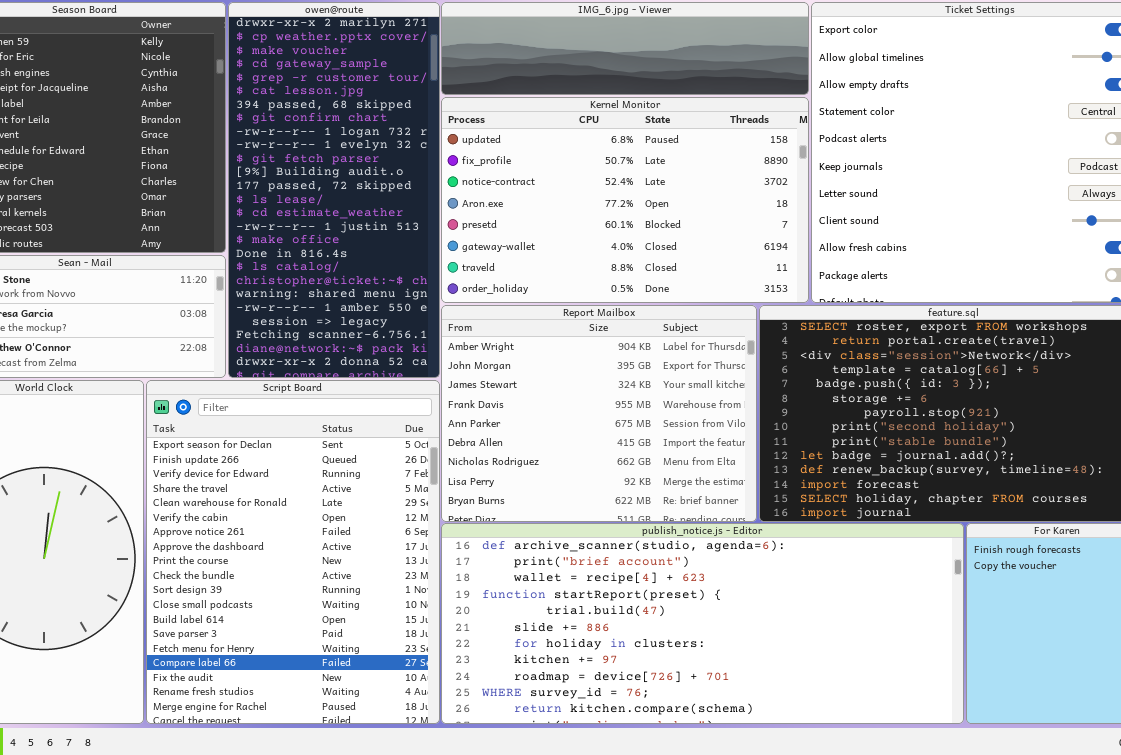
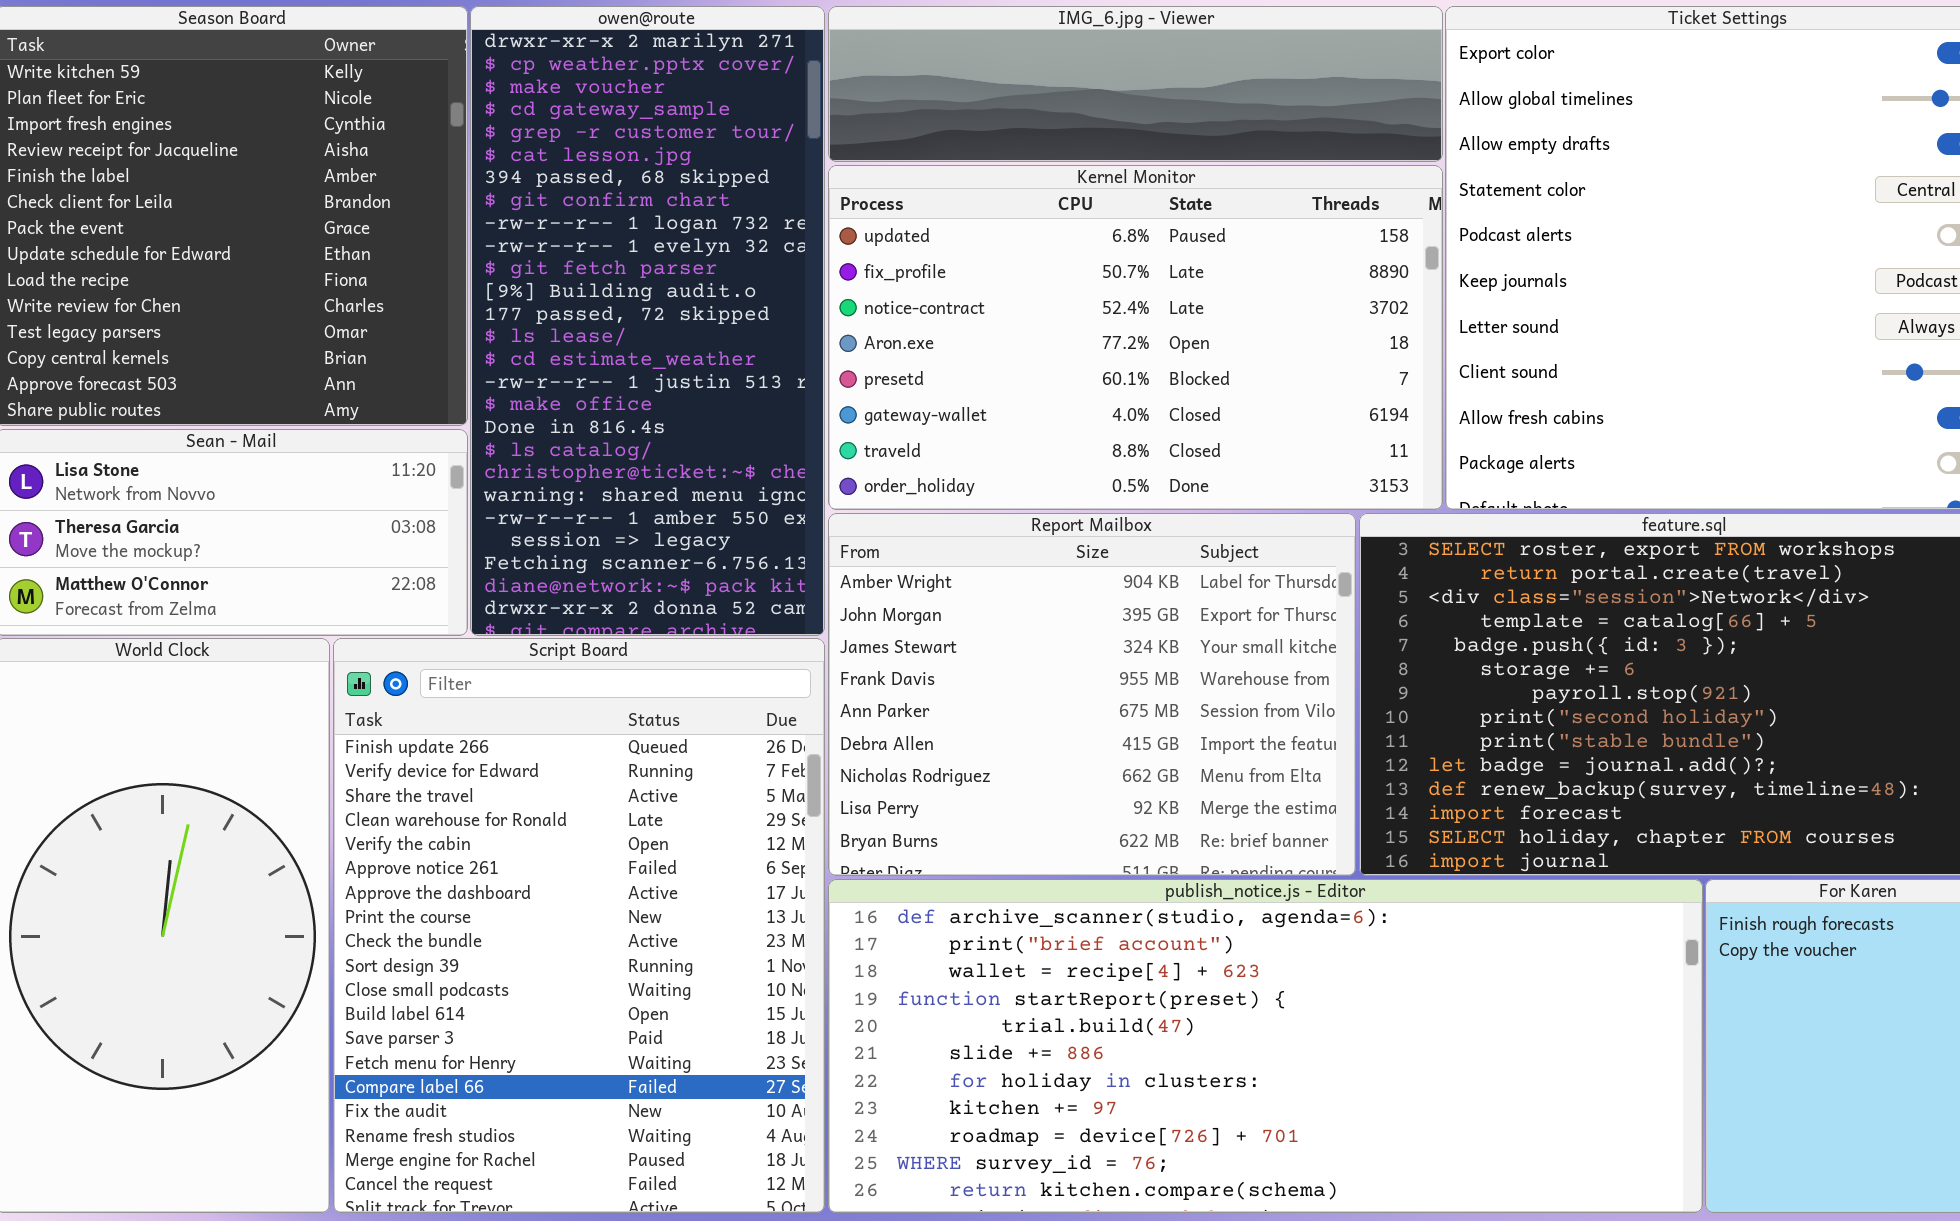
Script Board: [146,380,440,724] -> [333,638,825,1213], scrolled down 1 row

